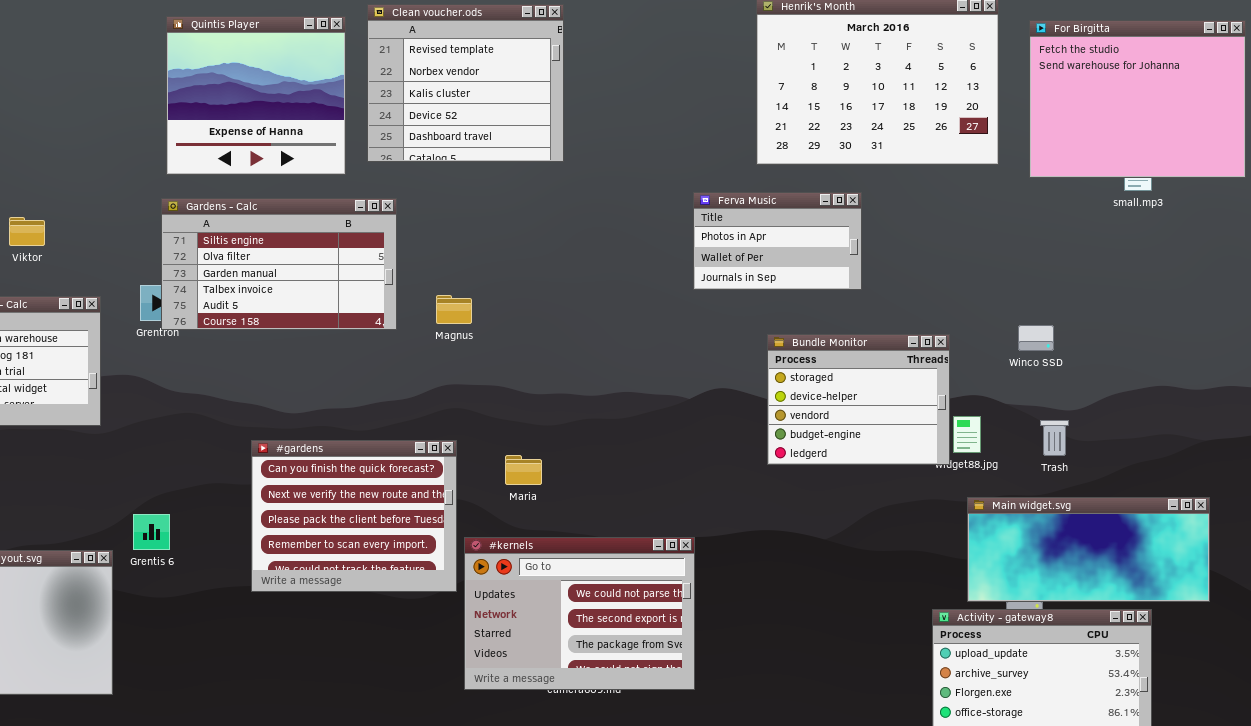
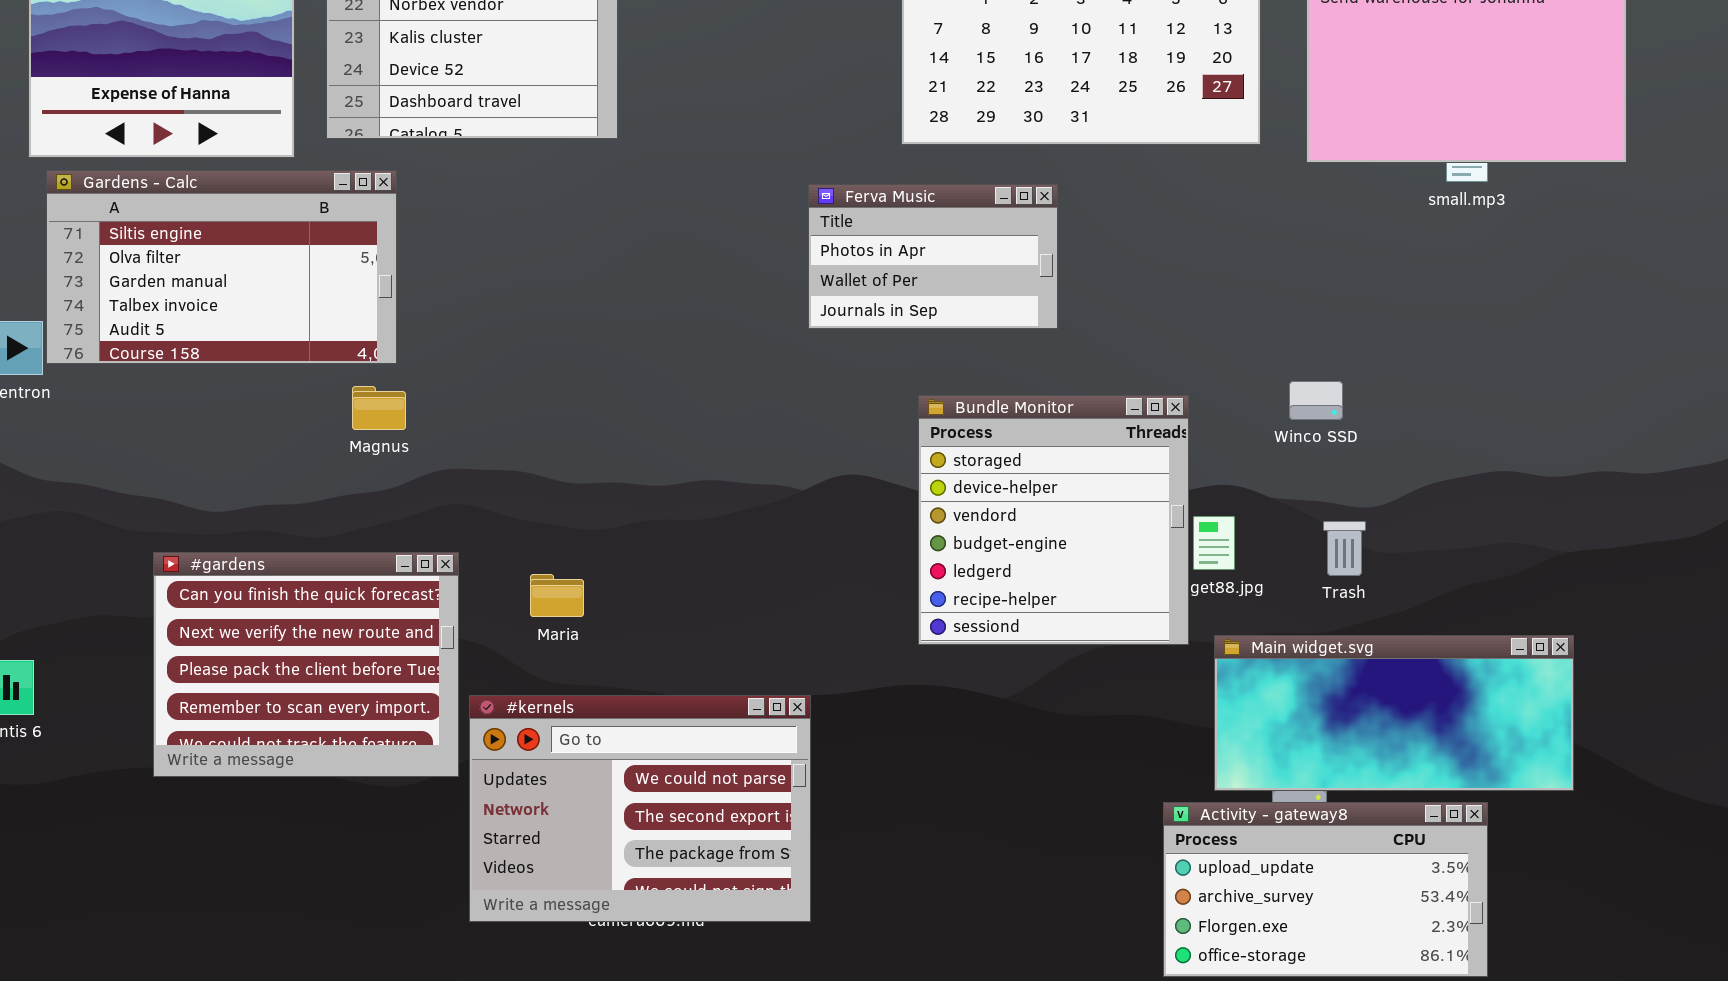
Gardens - Calc: [161,198,397,330] -> [46,170,397,364], moved
Magnus: [436,295,472,324] -> [352,386,406,430], moved
Bundle Monitor: [767,334,950,465] -> [918,395,1189,645], resized

